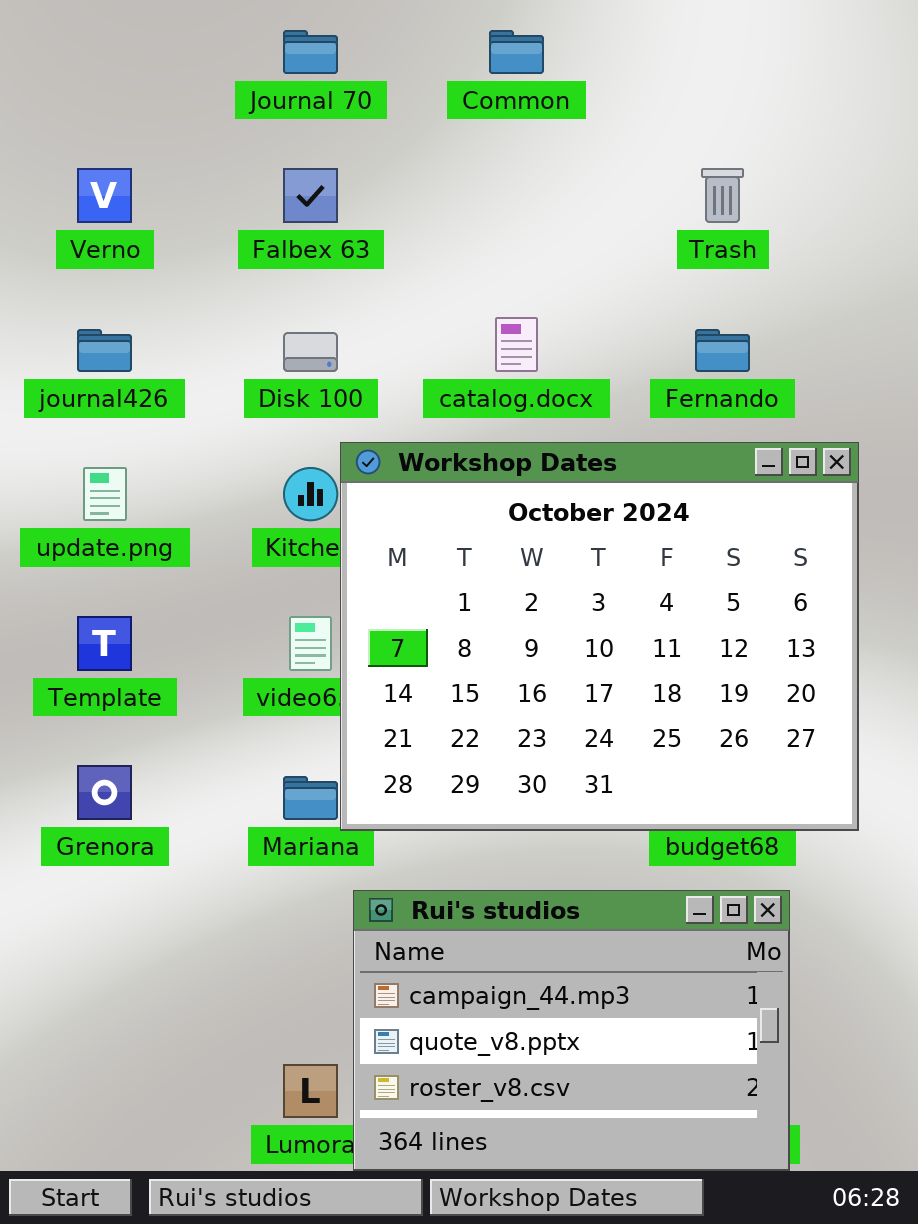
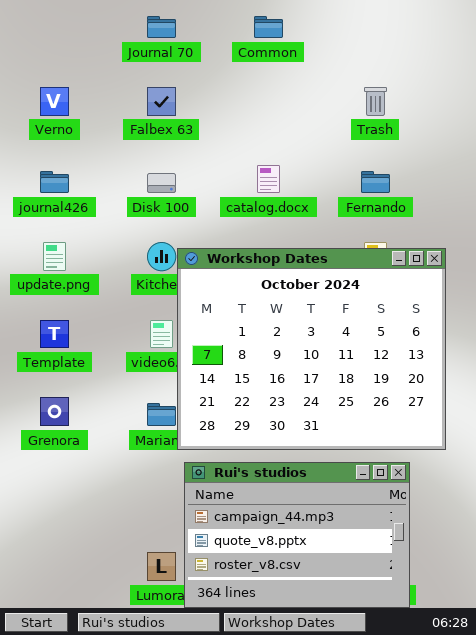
Workshop Dates: [340,442,859,831] -> [177,248,446,450], moved

